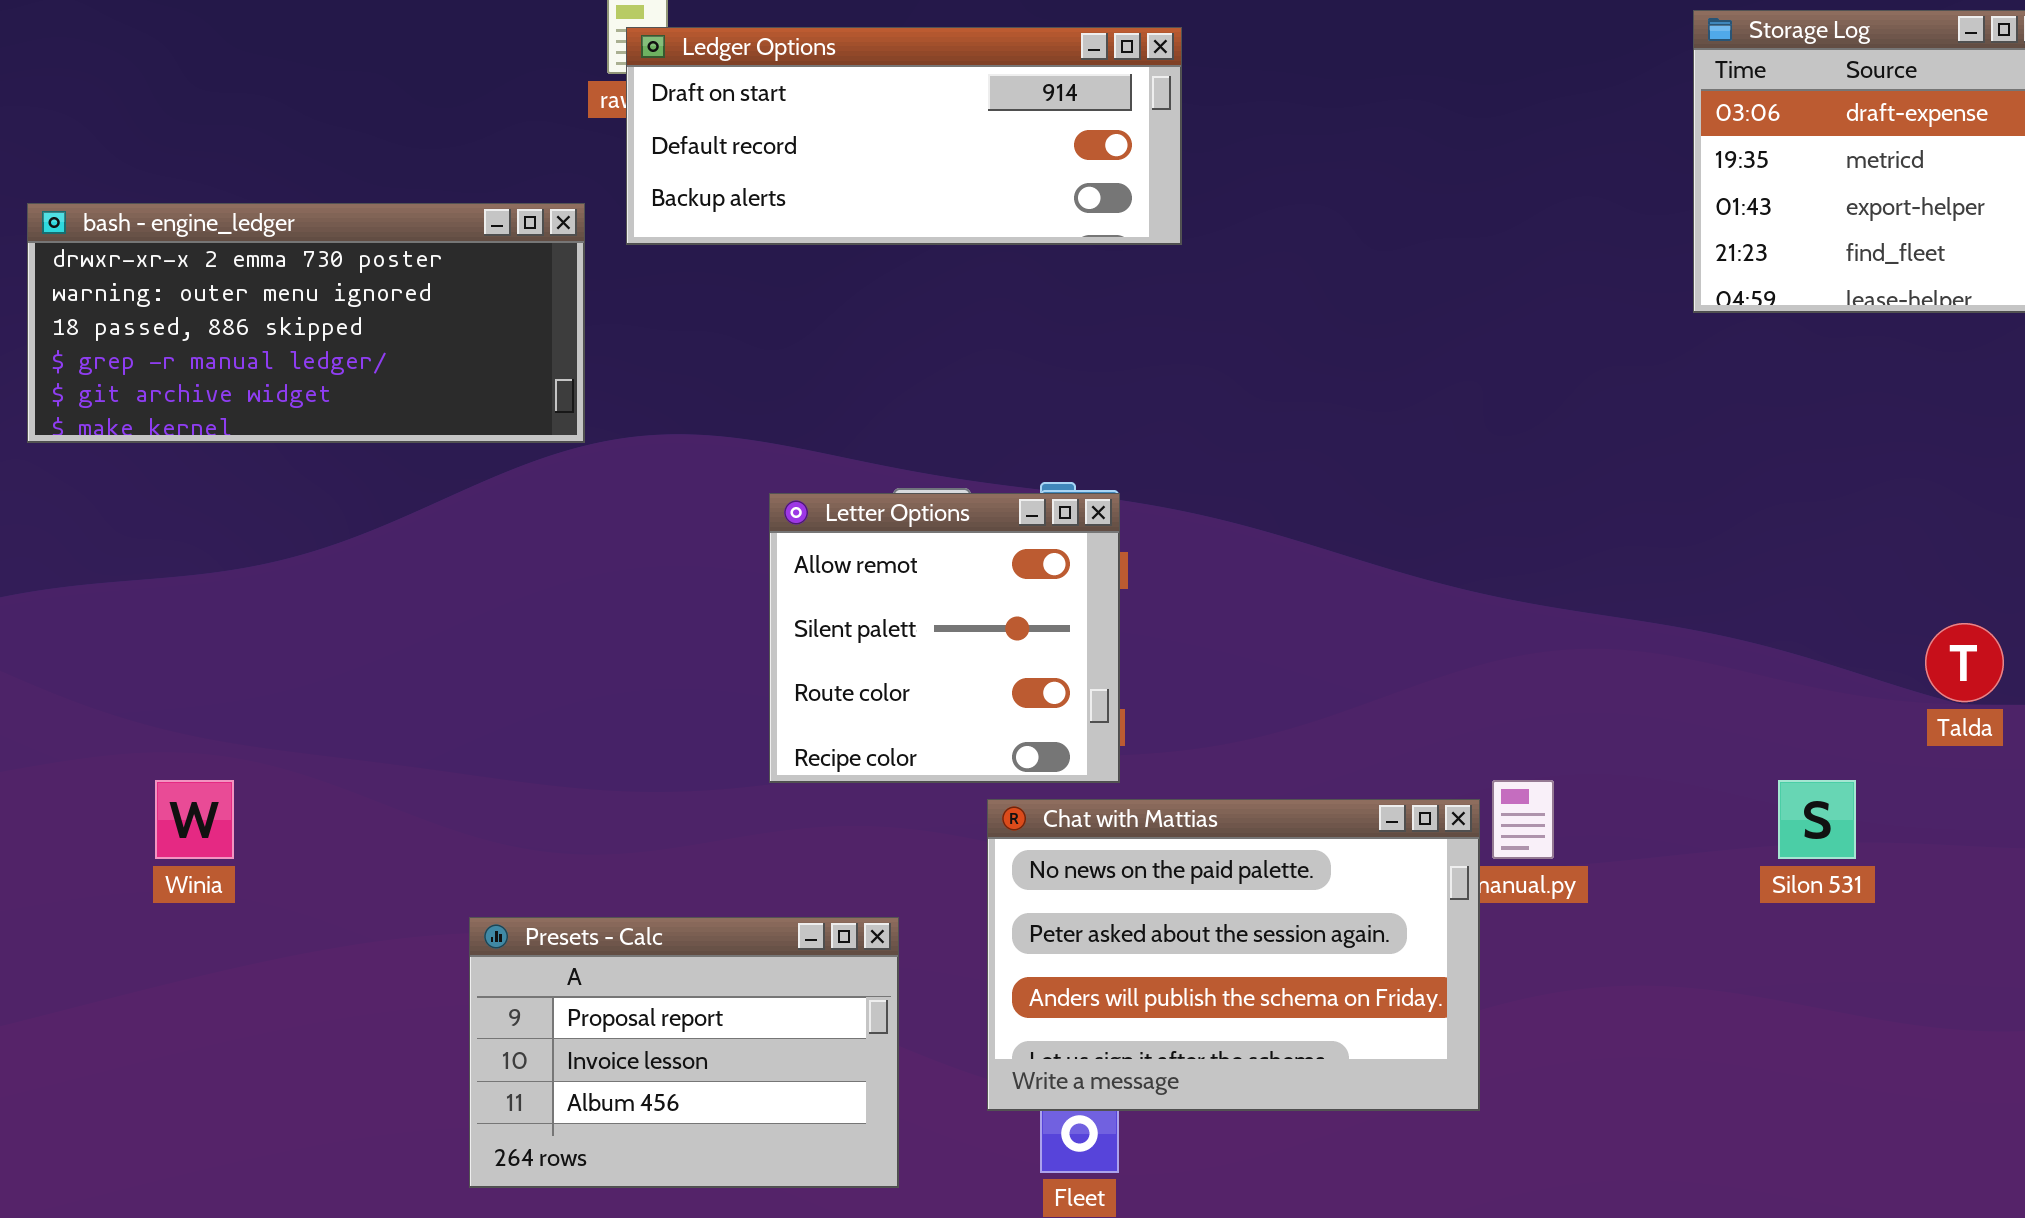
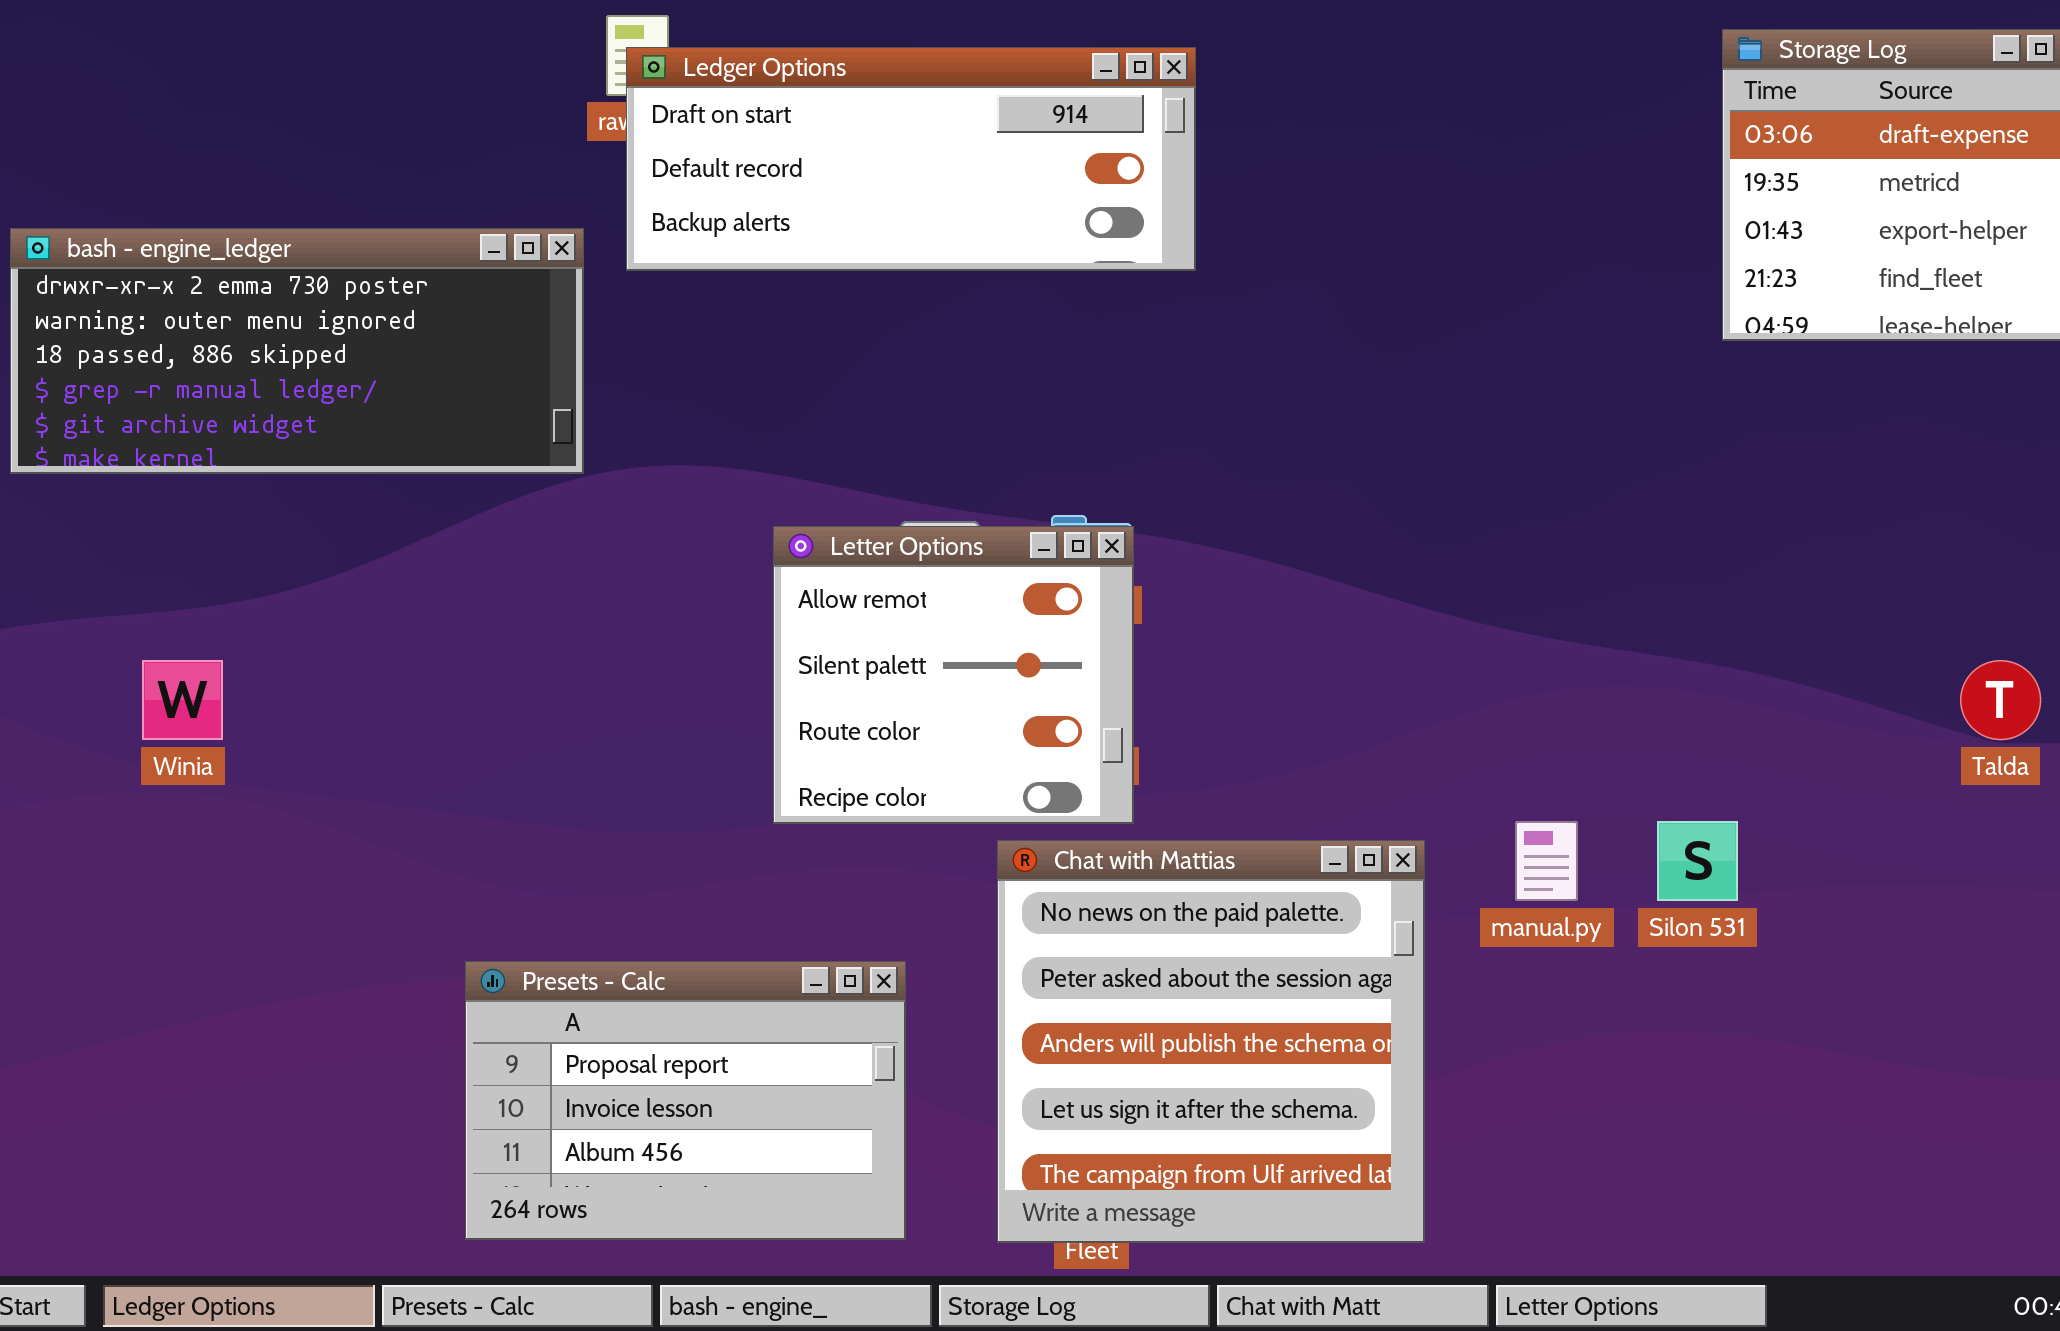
Winia: [155,780,234,859] -> [142,660,223,740], moved
Silon 531: [1778,780,1856,859] -> [1657,821,1738,901], moved
Chat with Mattias: [987,799,1480,1111] -> [997,840,1425,1243], resized

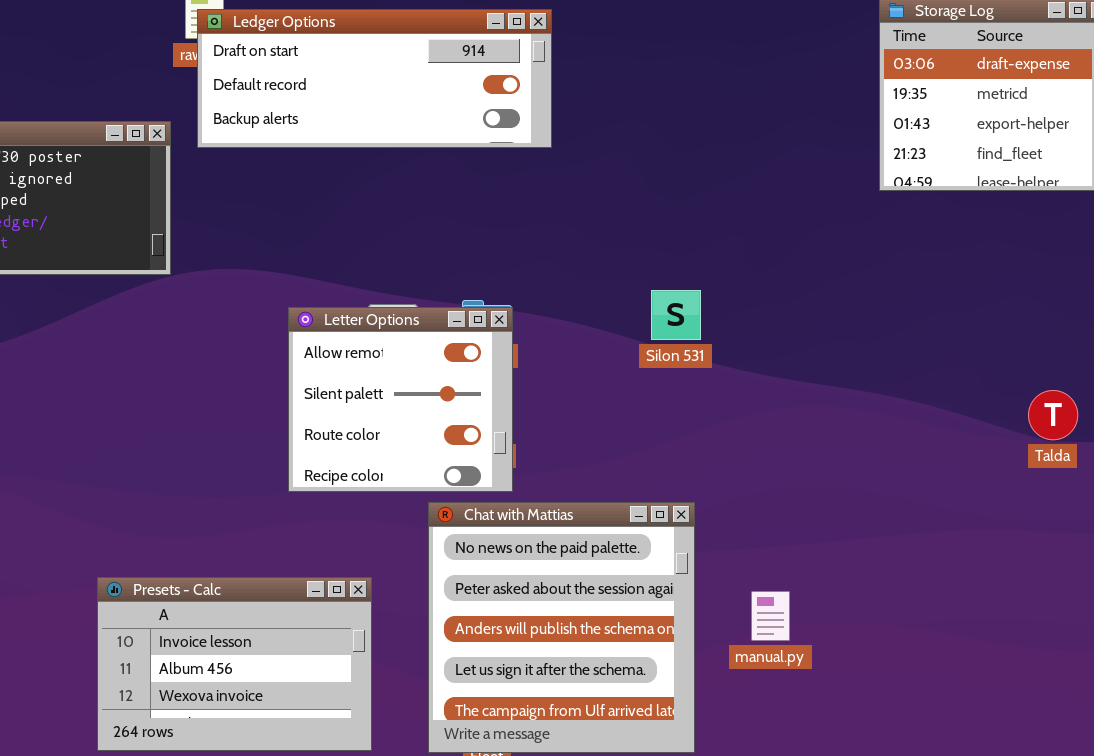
manual.py: [1515,821,1578,901] -> [751,591,790,641], moved
Silon 531: [1657,821,1738,901] -> [651,290,701,340], moved
Presets - Calc: [465,961,906,1240] -> [97,577,372,751], scrolled down 1 row

